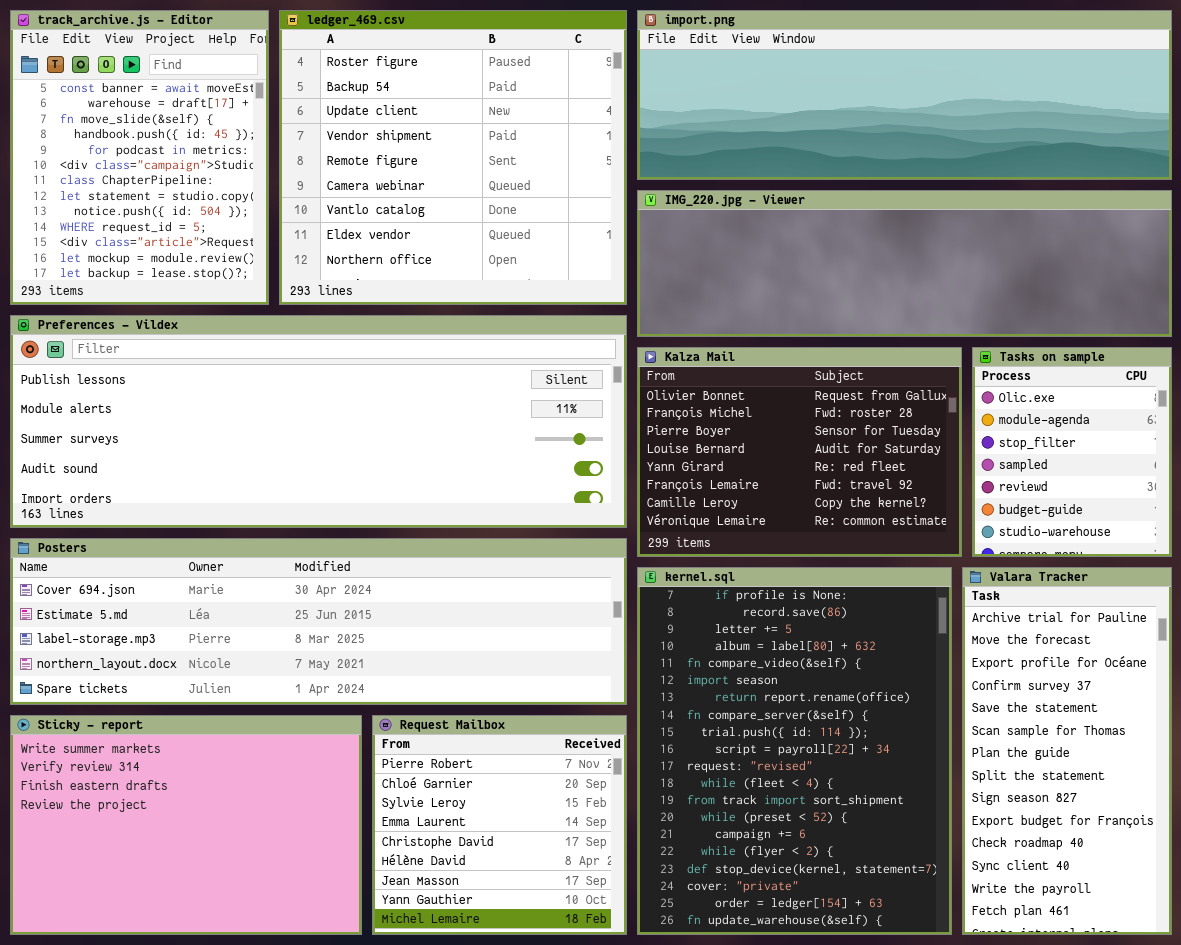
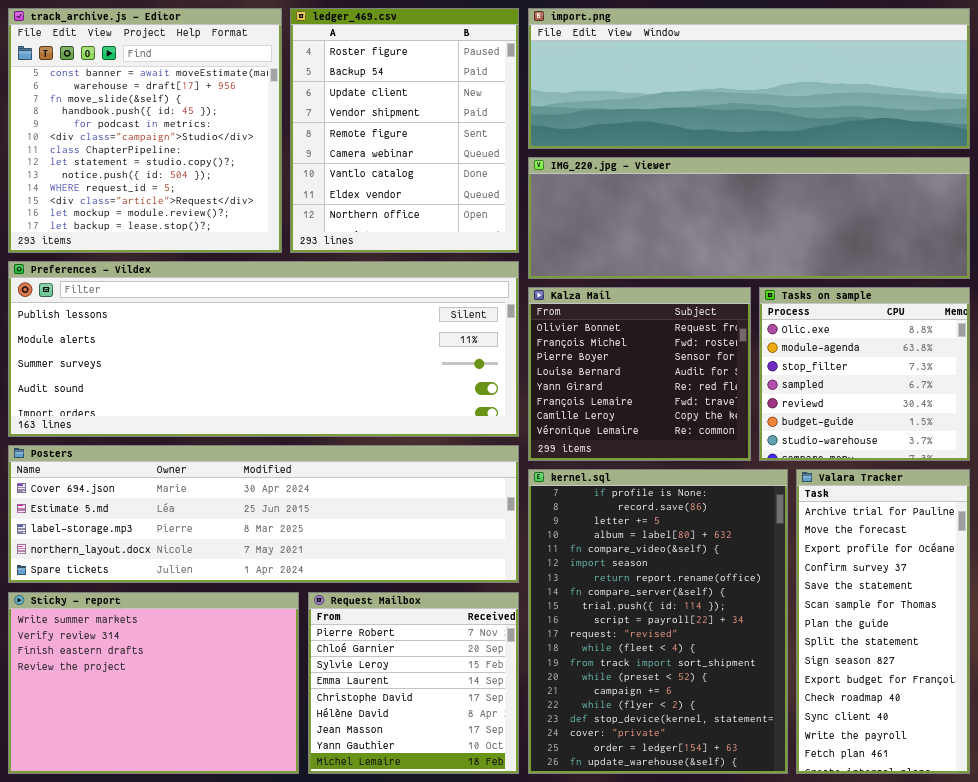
track_archive.js - Editor: [10,10,269,305] -> [8,8,282,253], resized
ledger_469.csv: [279,10,627,305] -> [290,8,519,253], resized
Kalza Mail: [637,347,962,557] -> [528,287,751,461], resized
Tasks on sample: [972,347,1172,557] -> [759,287,970,461], resized

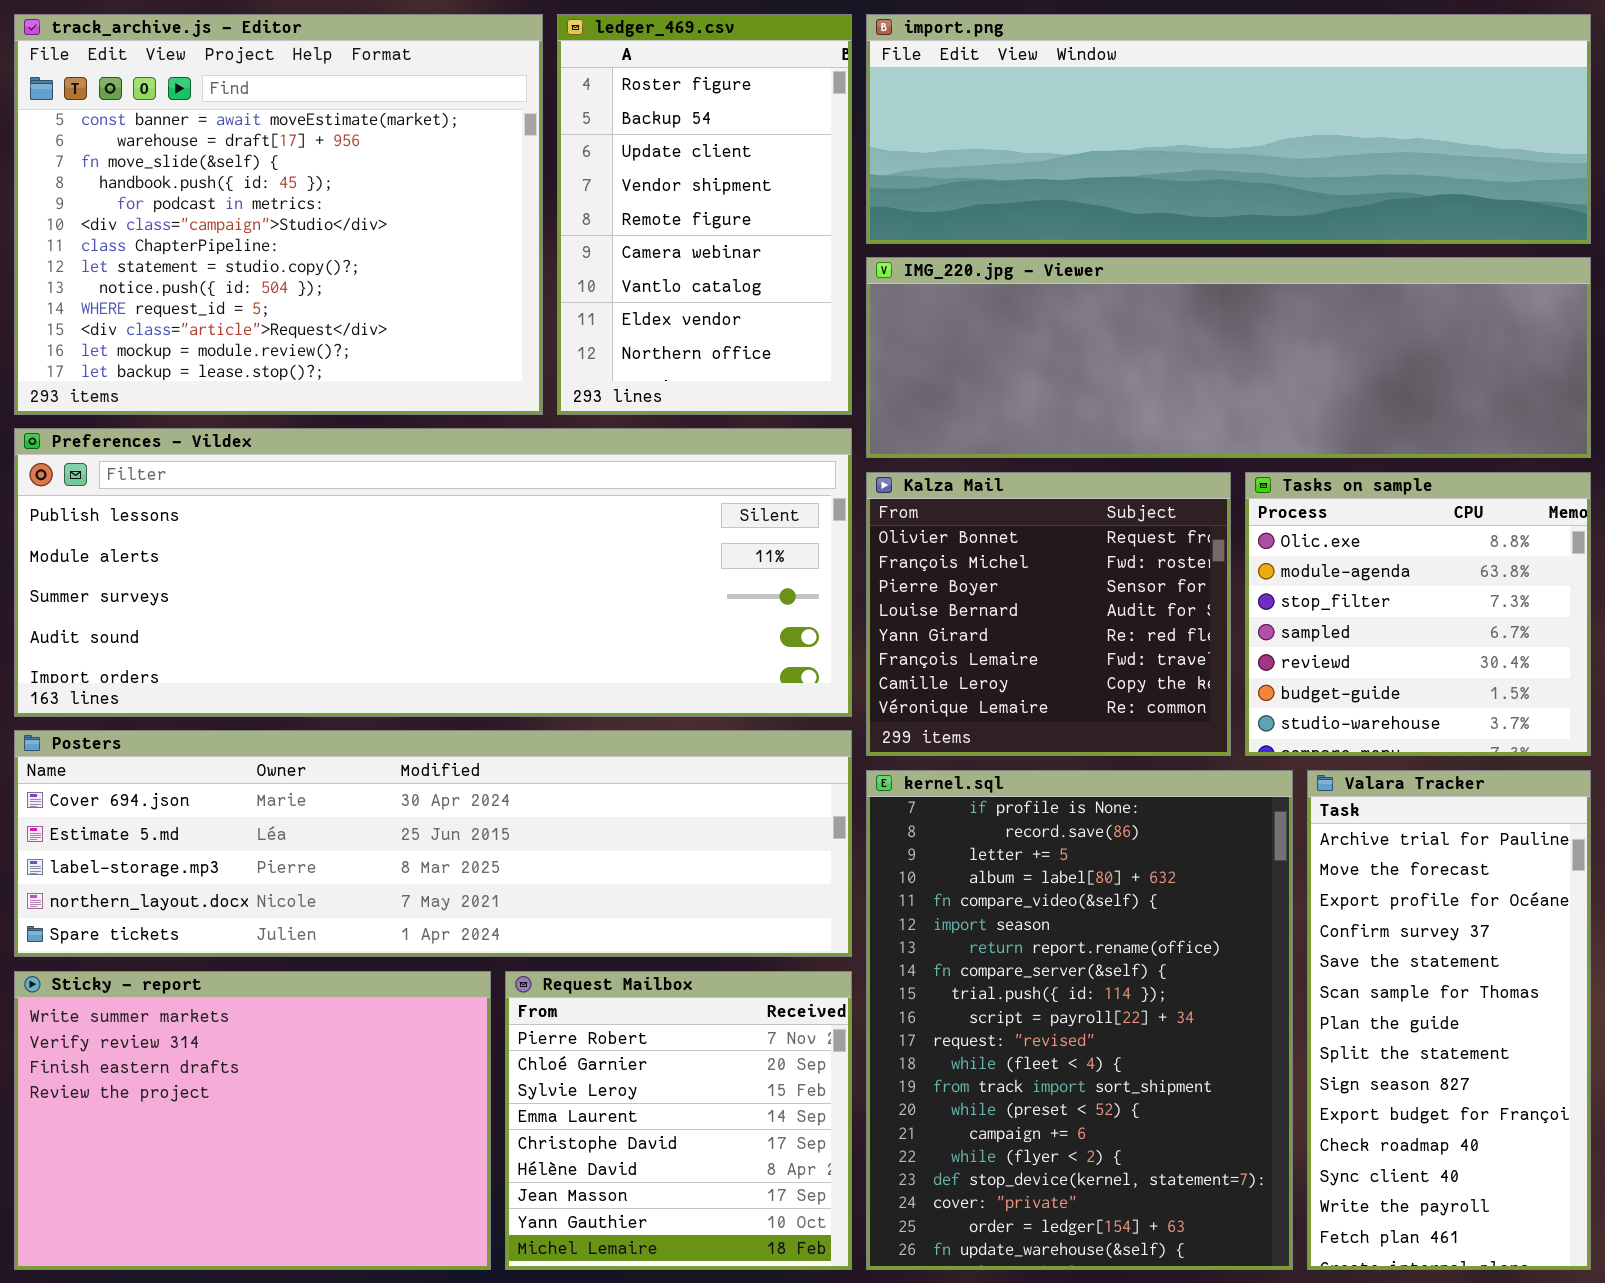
track_archive.js - Editor: [8,8,282,253] -> [14,14,543,415], resized
ledger_469.csv: [290,8,519,253] -> [557,14,852,415], resized

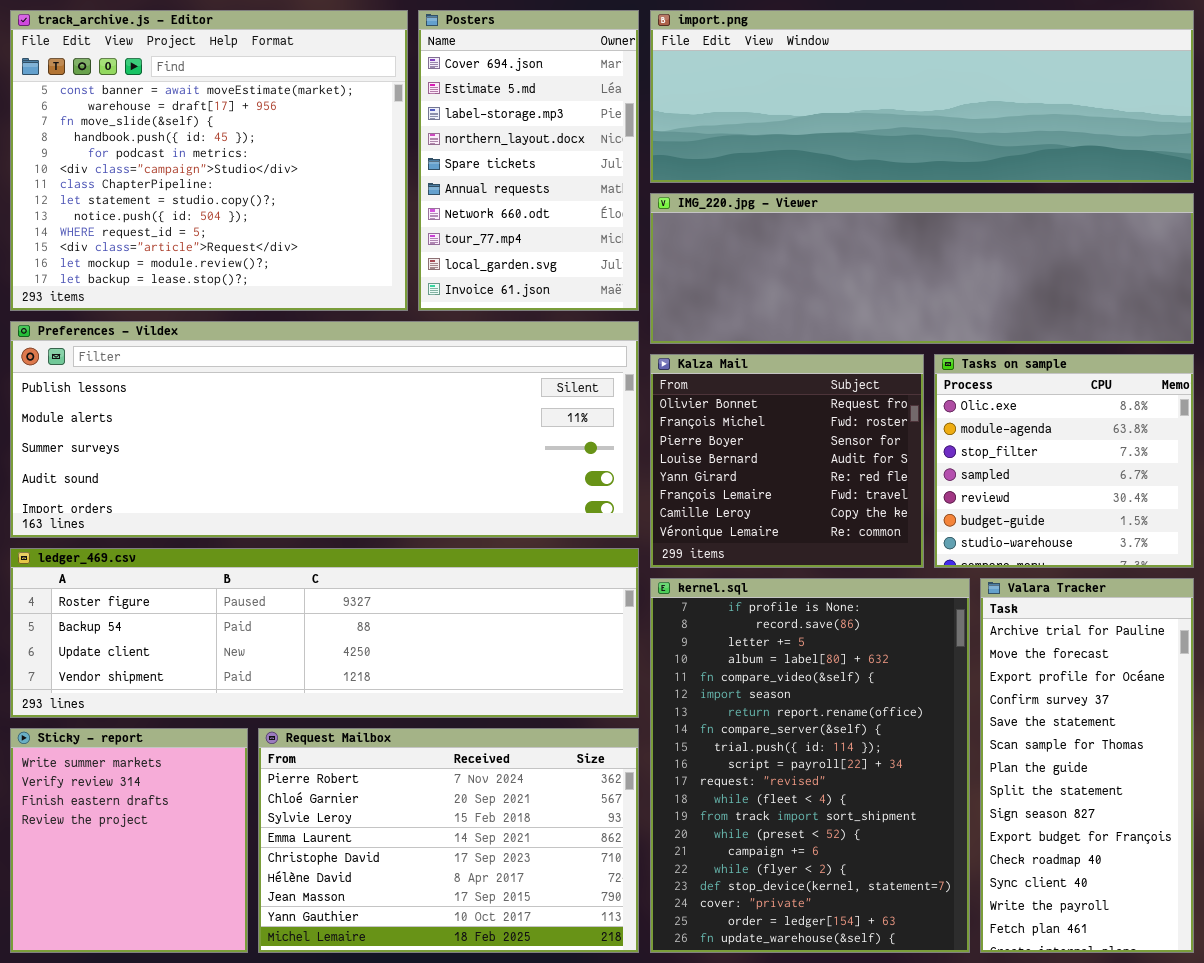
ledger_469.csv: [557,14,852,415] -> [10,548,639,718], moved, resized
Posters: [14,730,852,957] -> [418,10,639,311], moved, resized
Sticky - report: [14,971,491,1270] -> [10,728,248,953], resized
Request Mailbox: [505,971,852,1270] -> [258,728,639,953], resized

